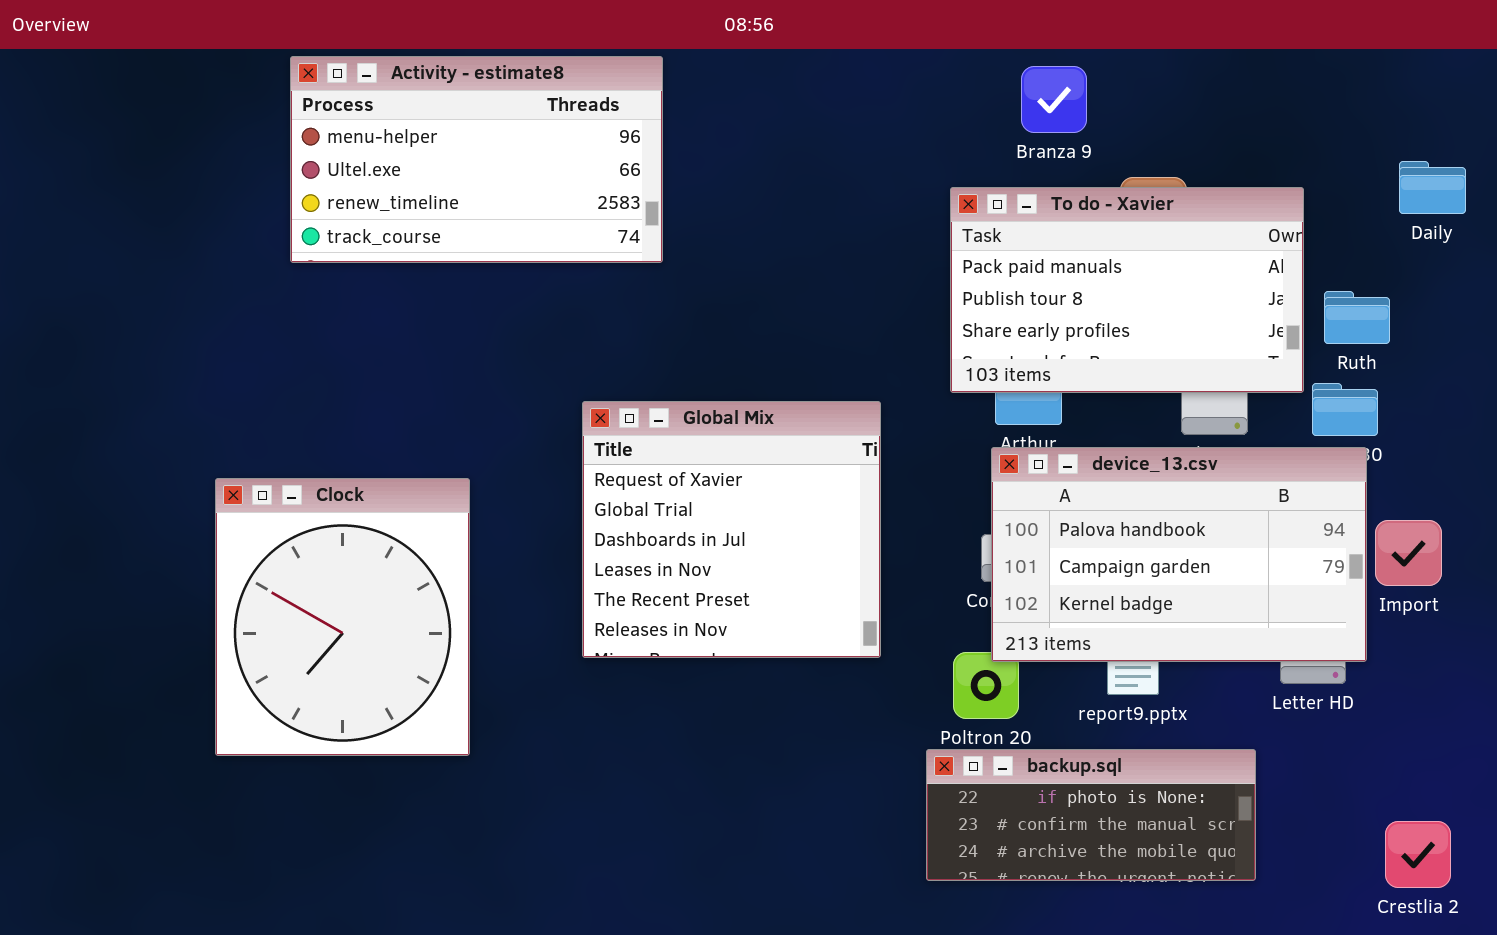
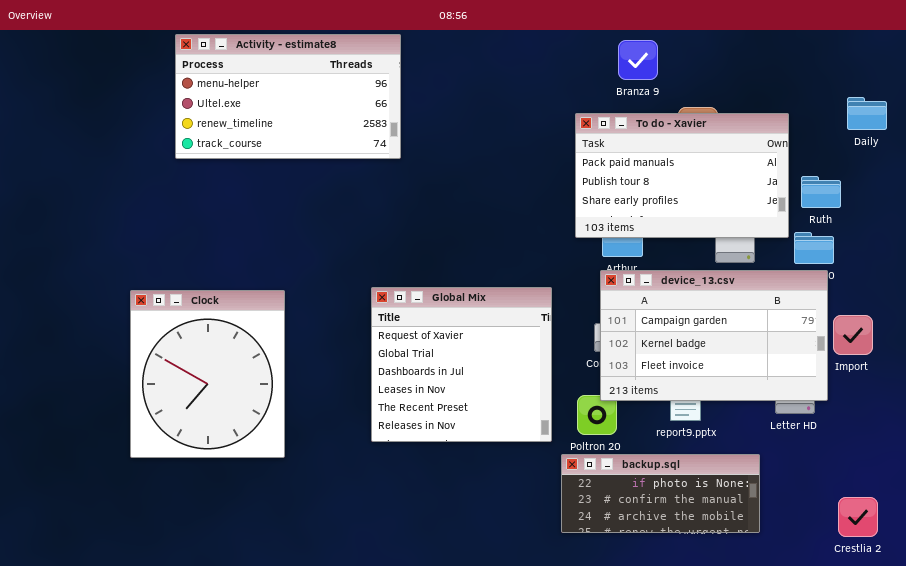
Global Mix: [582,401,881,658] -> [371,287,552,442], moved
device_13.csv: [991,447,1367,662] -> [600,270,828,401], scrolled down 1 row

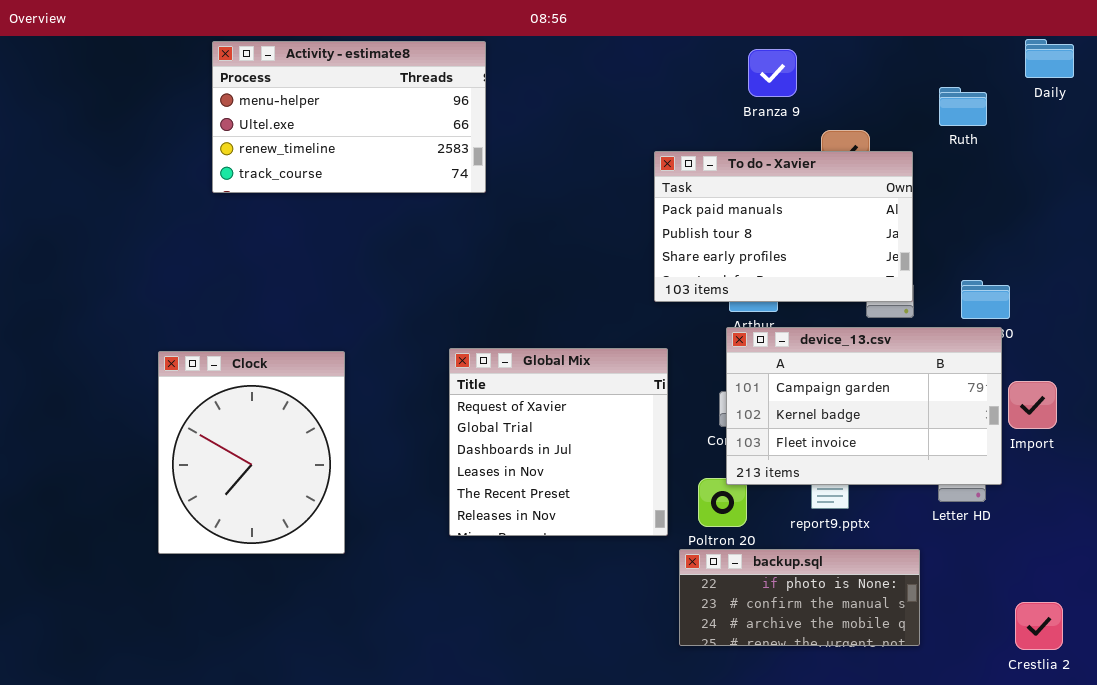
Daily: [847,97,887,130] -> [1025,39,1074,78], moved
To do - Xavier: [575,113,789,238] -> [654,151,913,302], moved
Ruth: [801,176,841,208] -> [939,87,987,126], moved

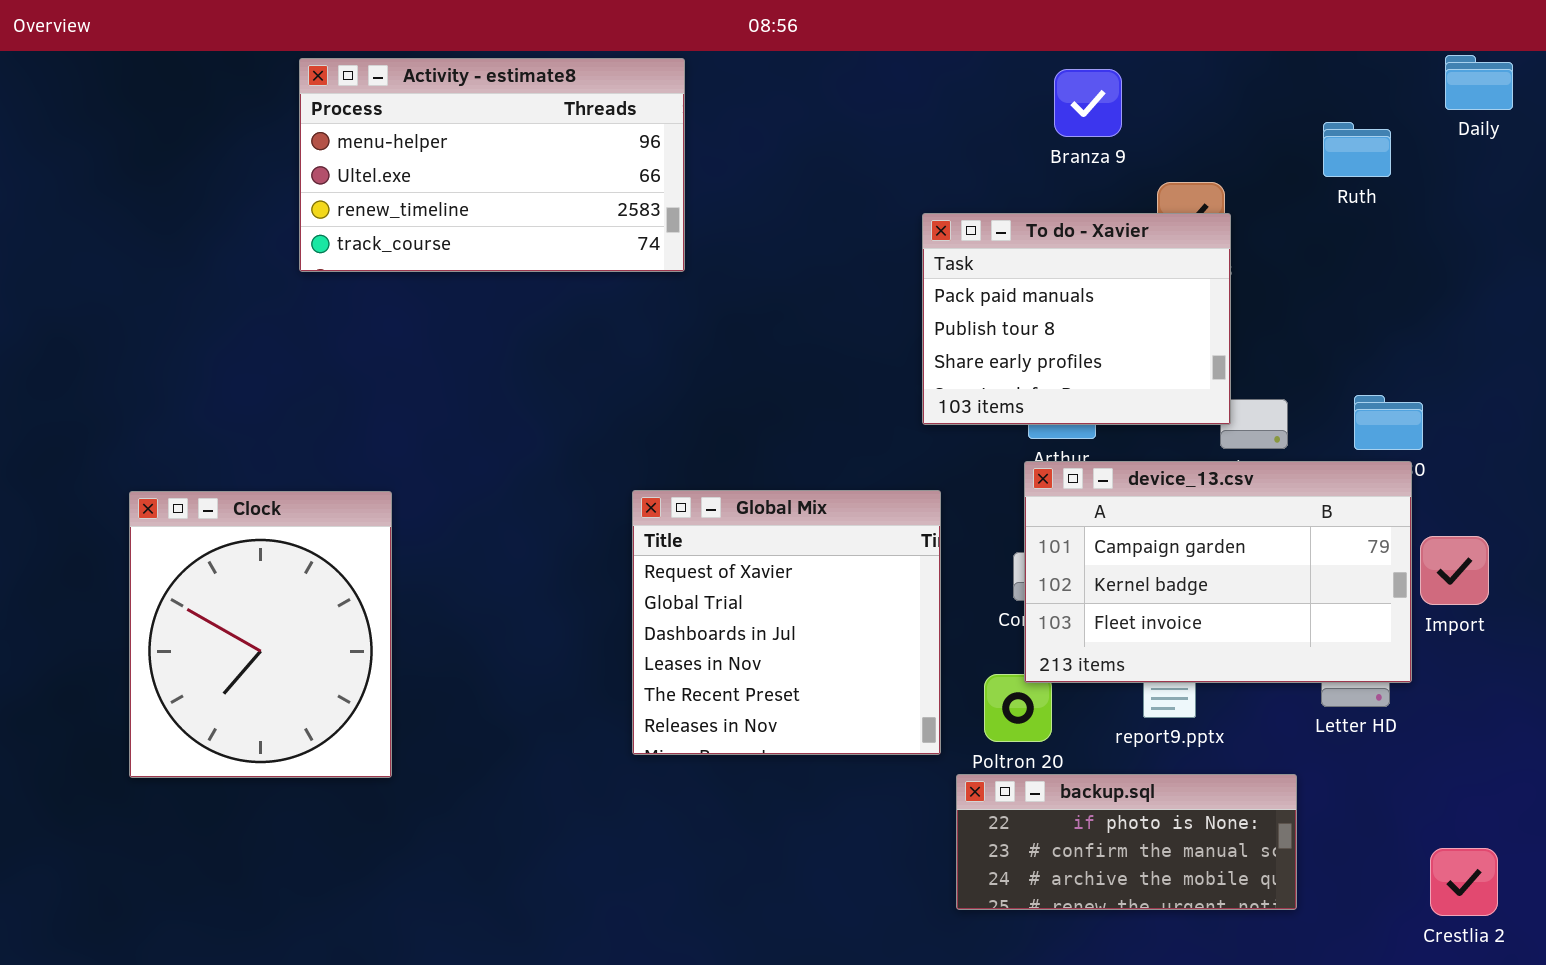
To do - Xavier: [654,151,913,302] -> [922,213,1231,425], resized
Clock: [158,351,345,554] -> [129,491,392,778], moved

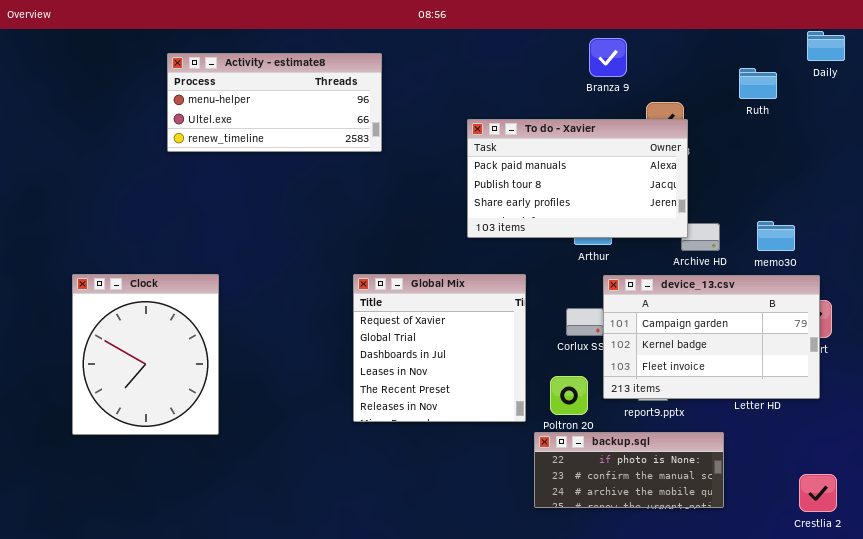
Activity - estimate8: [299,58,685,272] -> [167,53,382,152], resized
To do - Xavier: [922,213,1231,425] -> [467,119,688,238], resized
device_13.csv: [1024,461,1412,683] -> [603,275,820,399], moved

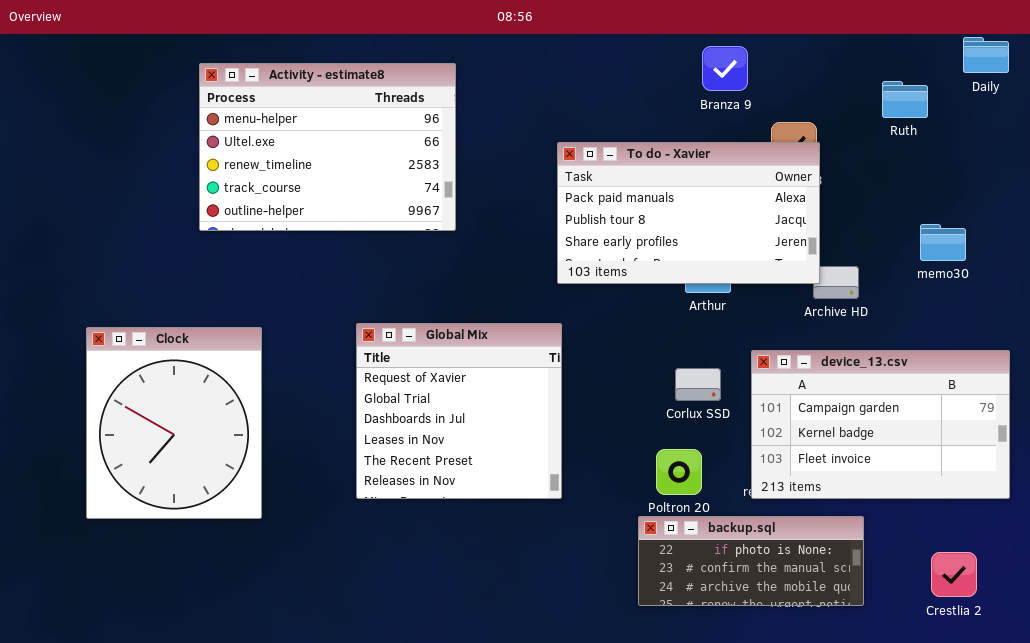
Activity - estimate8: [167,53,382,152] -> [199,63,456,231], resized
memo30: [757,221,795,251] -> [920,224,966,261], moved
Global Mix: [353,274,526,422] -> [356,323,562,499], moved
device_13.csv: [603,275,820,399] -> [751,350,1010,499], moved
Crestlia 2: [799,474,837,512] -> [931,552,977,597], moved

